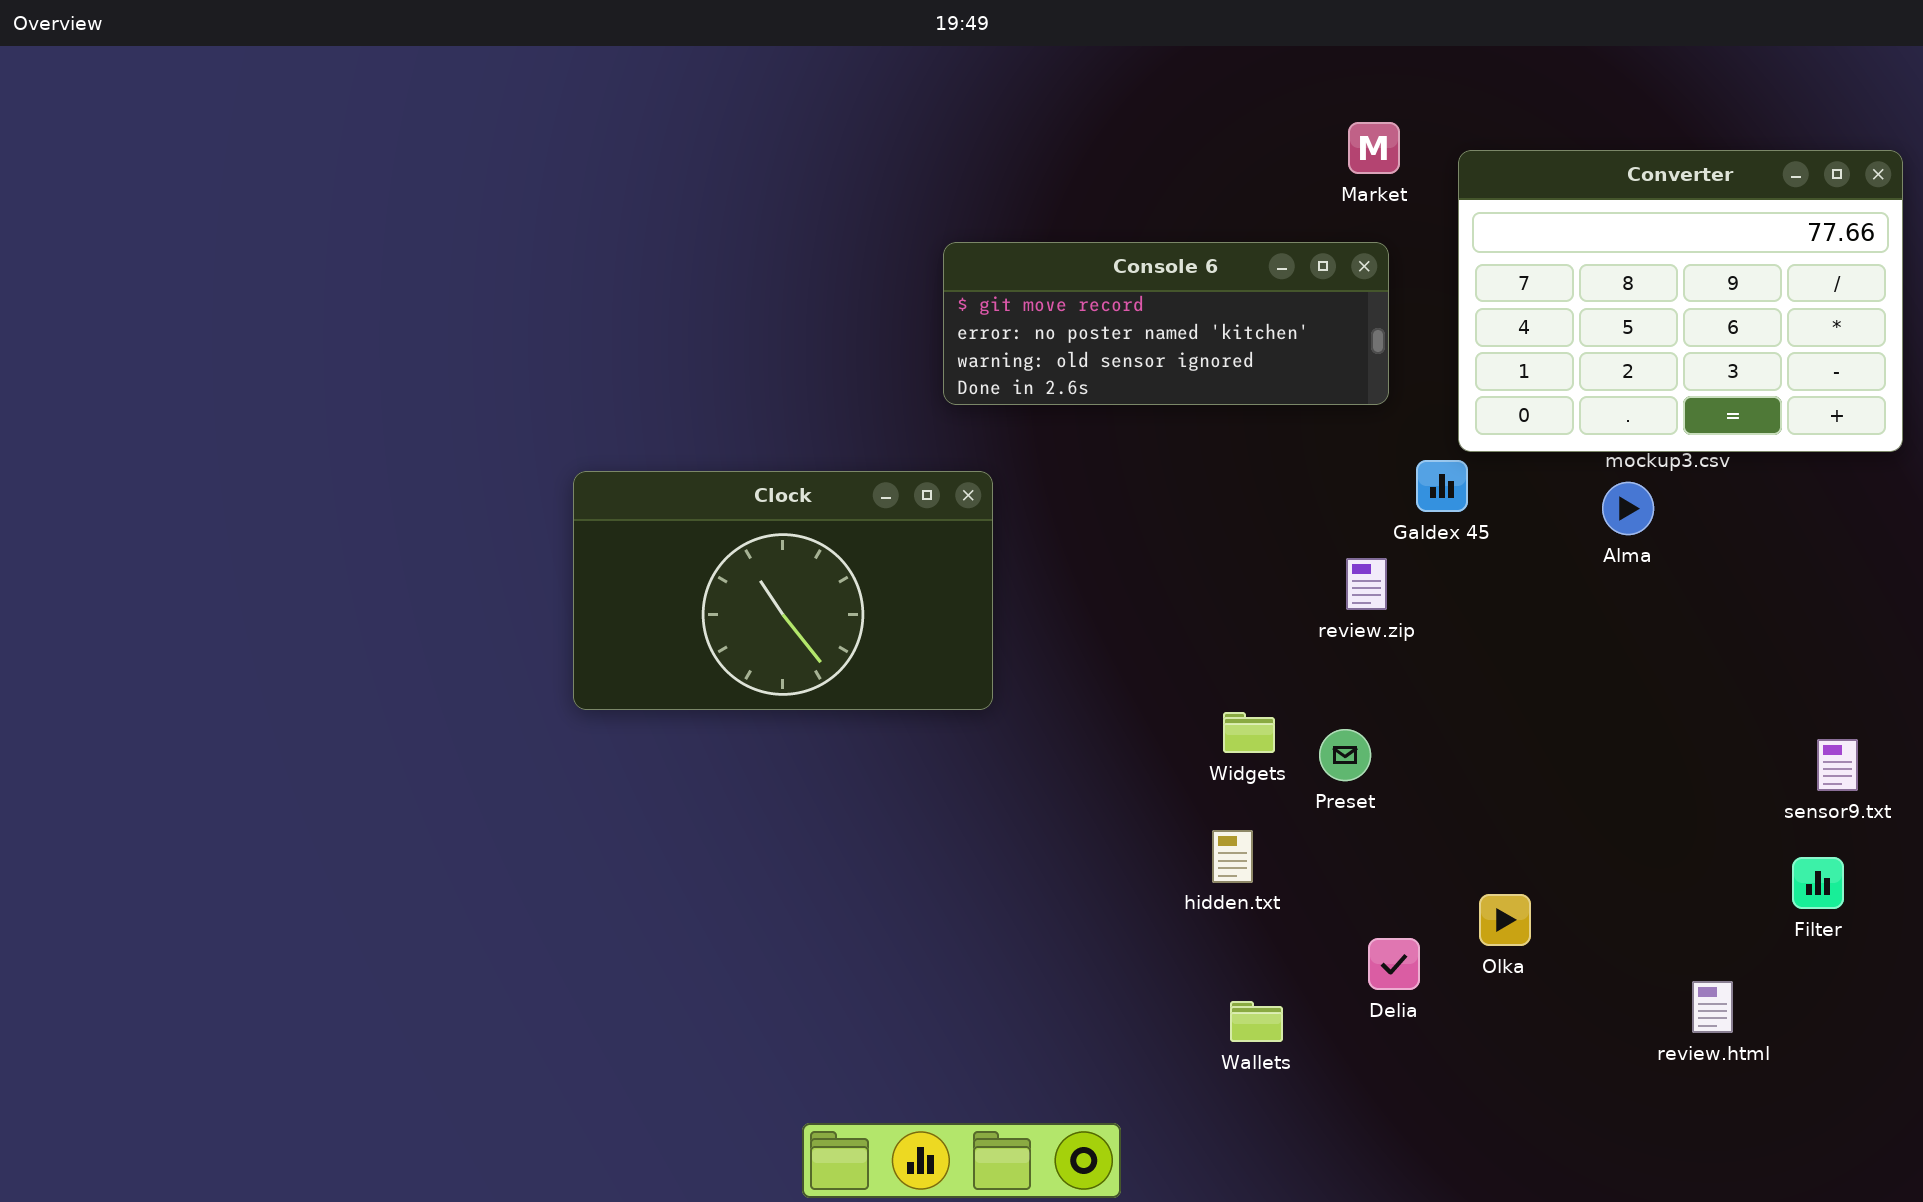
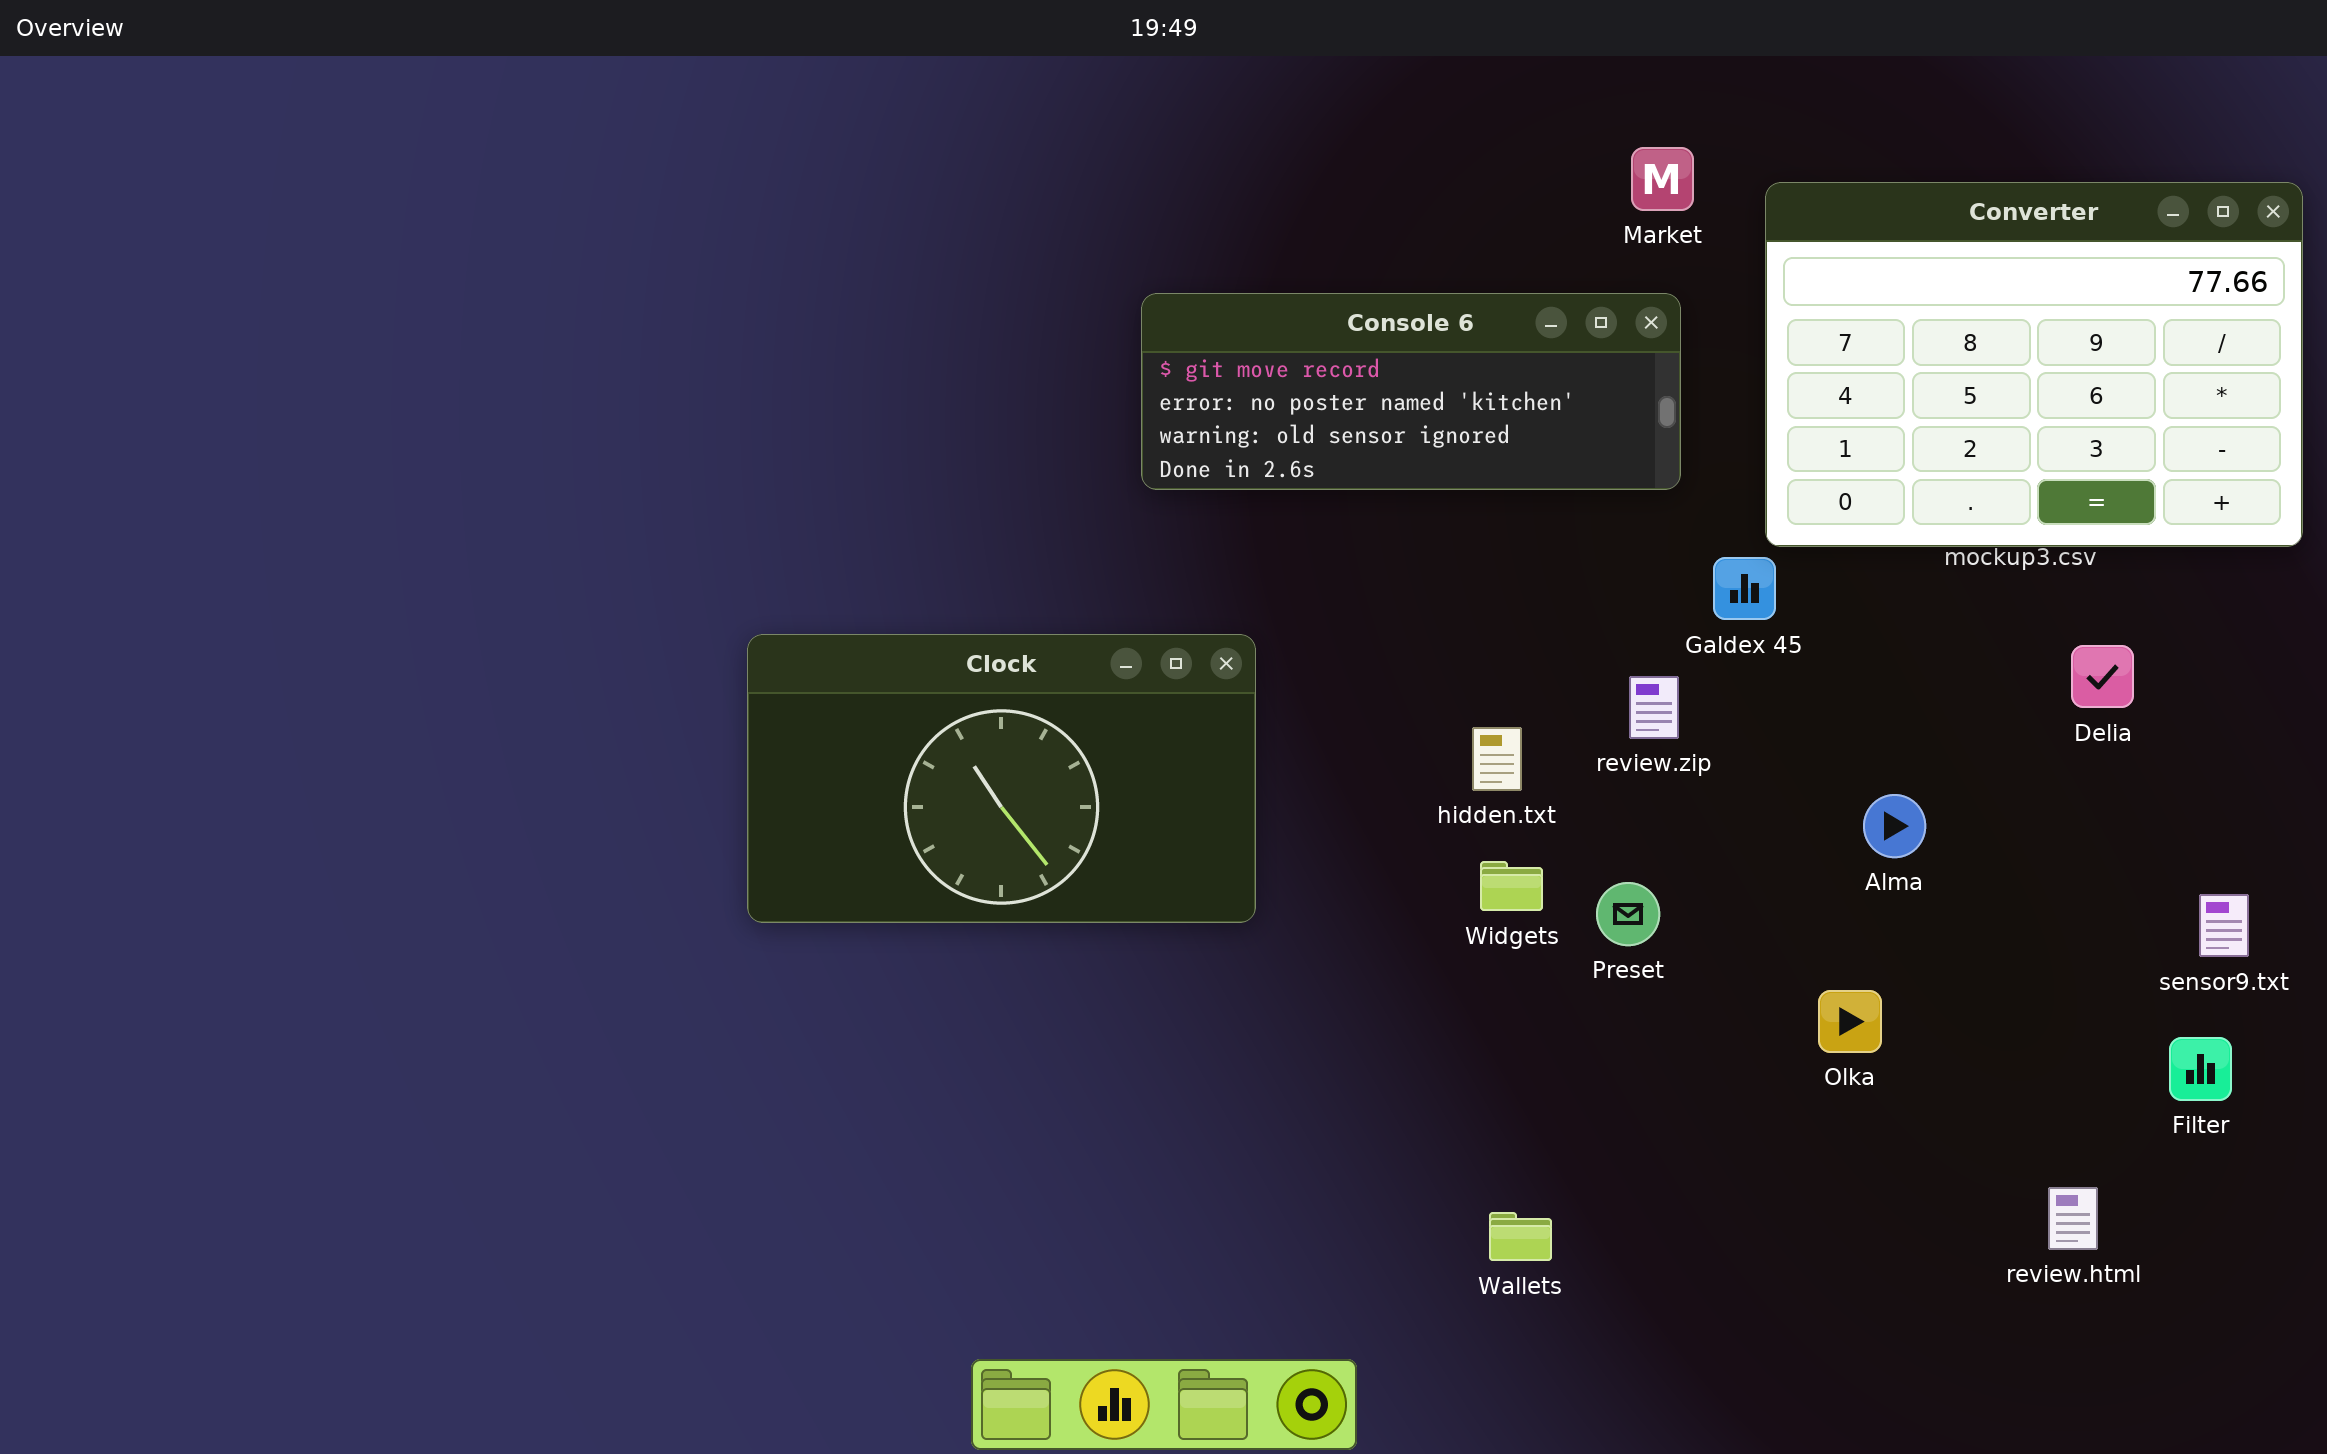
Clock: [573,471,993,710] -> [747,634,1256,923], moved
Alma: [1602,482,1654,535] -> [1863,794,1926,858], moved
hidden.txt: [1212,830,1253,883] -> [1472,727,1522,791], moved
Olka: [1479,894,1531,946] -> [1818,990,1882,1053], moved
Delia: [1368,938,1420,990] -> [2071,645,2134,708], moved

